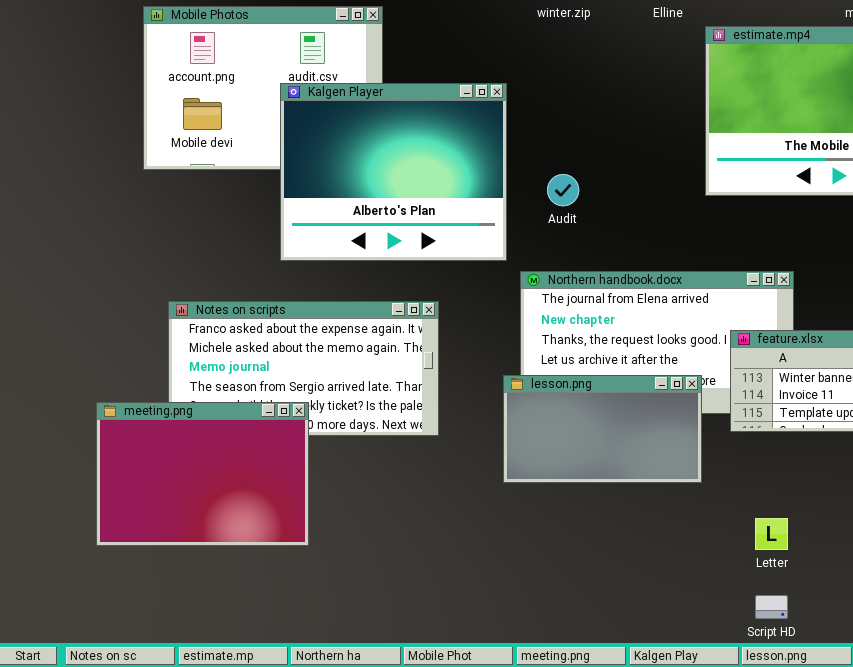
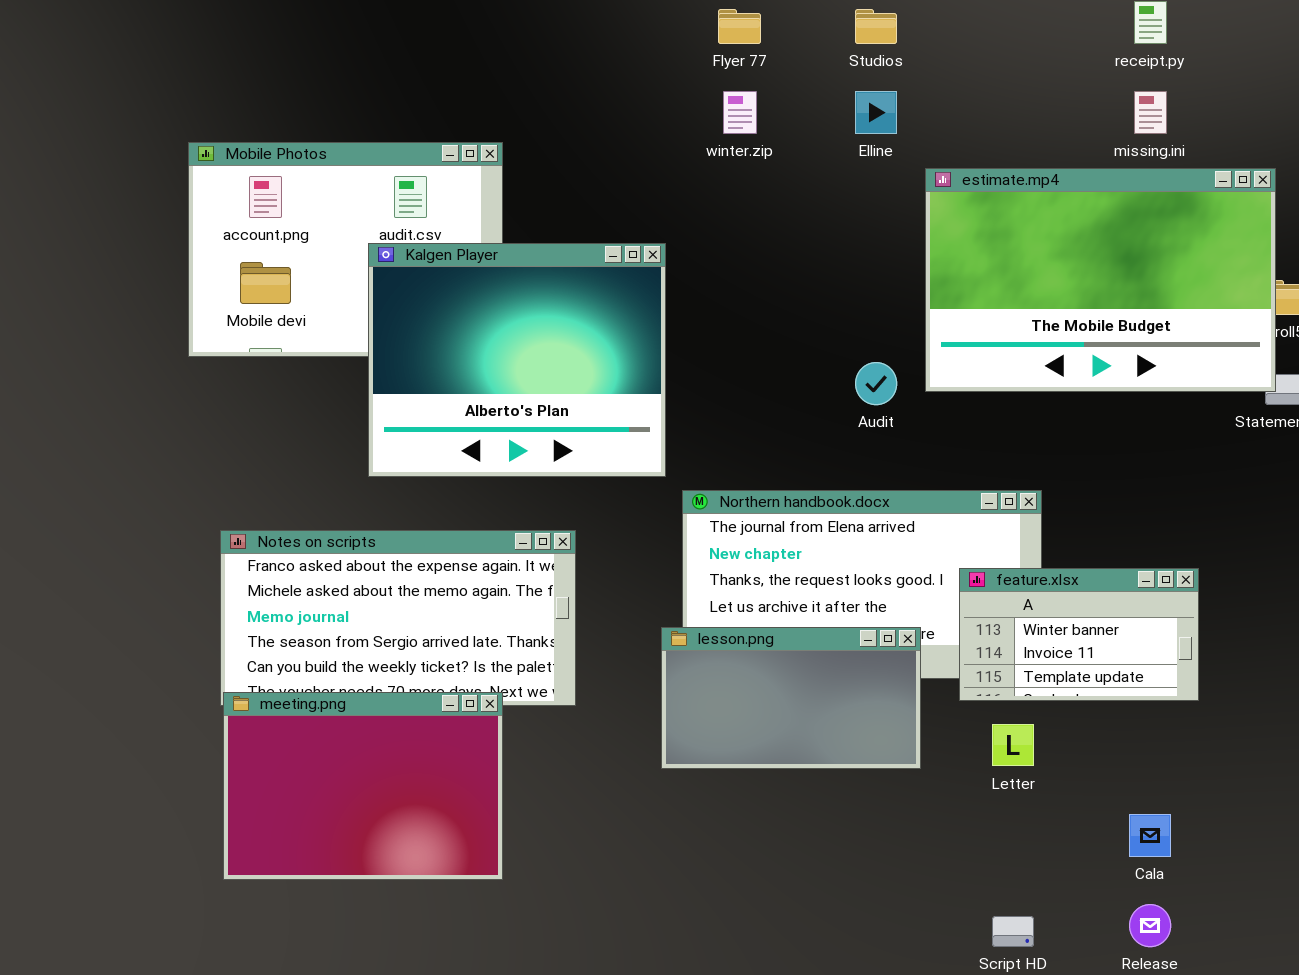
Audit: [547,174,579,206] -> [855,362,897,405], moved
meeting.png: [96,402,309,546] -> [223,692,503,880], moved
Letter: [755,518,788,550] -> [992,724,1034,766], moved

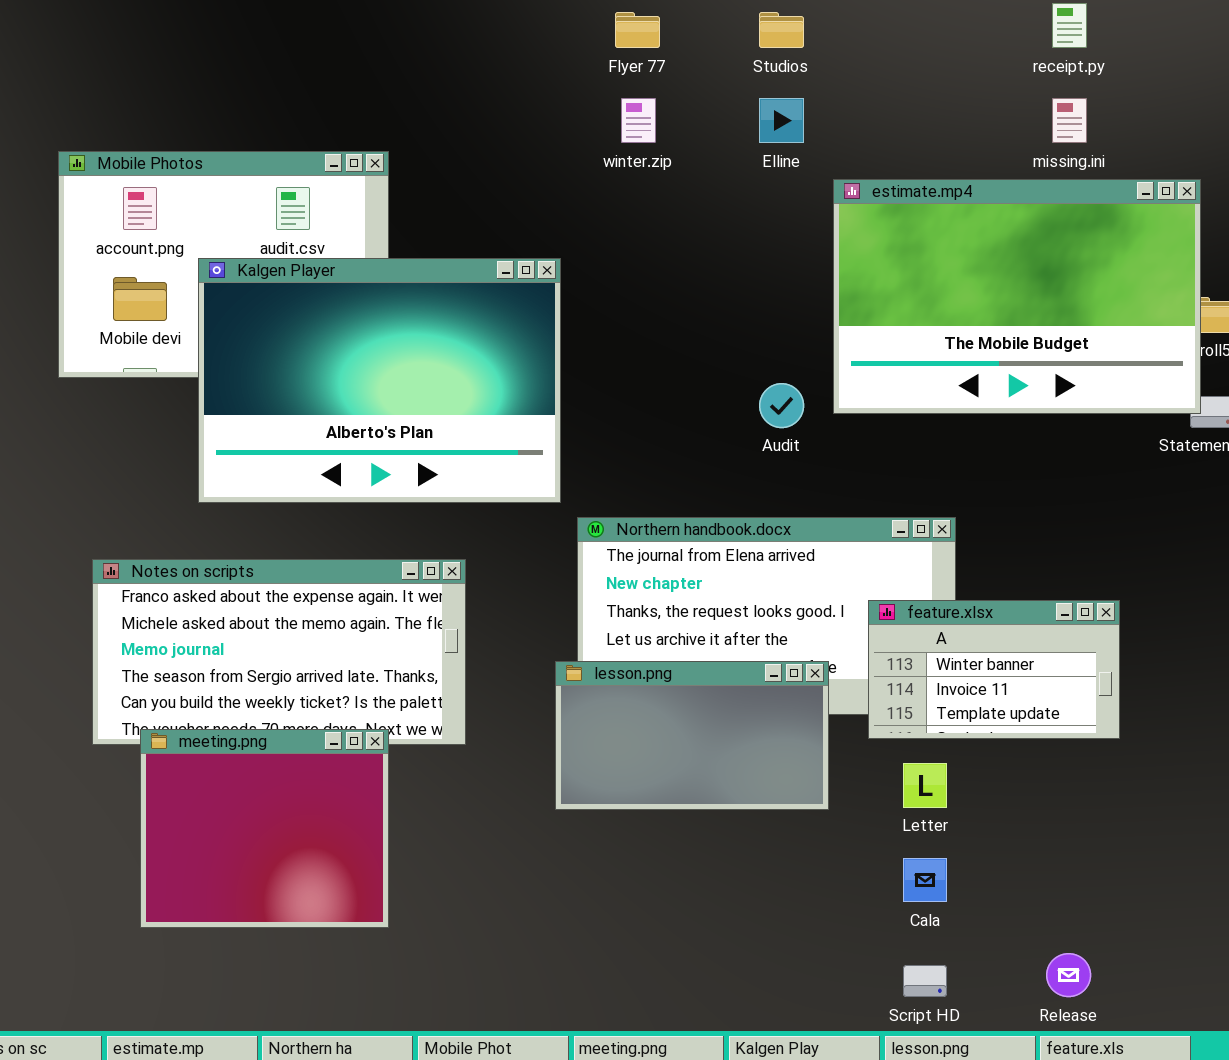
Kalgen Player: [368,243,666,477] -> [198,258,561,503], resized
meeting.png: [223,692,503,880] -> [140,729,389,928], resized
Cala: [1129,814,1171,857] -> [903,858,947,902], moved

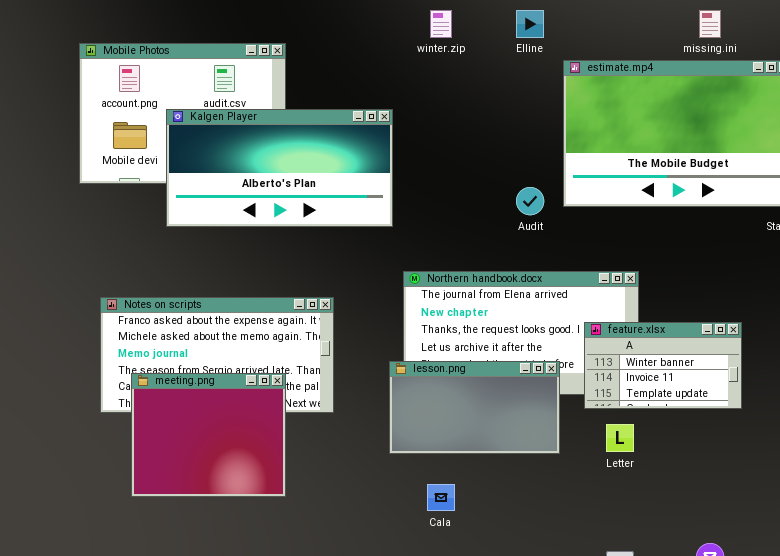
Kalgen Player: [198,258,561,503] -> [166,109,393,227], resized
meeting.png: [140,729,389,928] -> [131,373,286,497], moved
Cala: [903,858,947,902] -> [427,484,455,511], moved

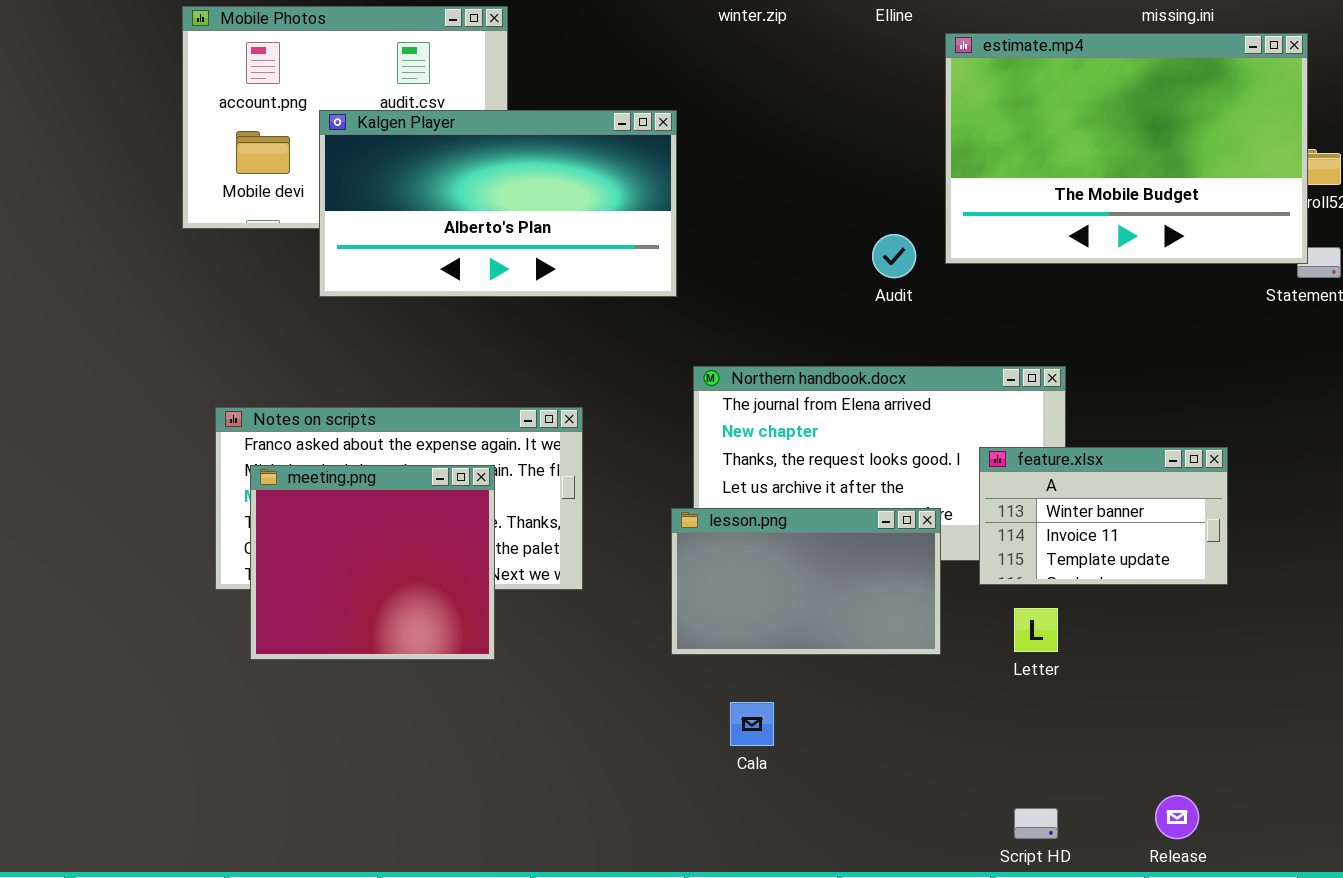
meeting.png: [131,373,286,497] -> [250,465,495,660], moved

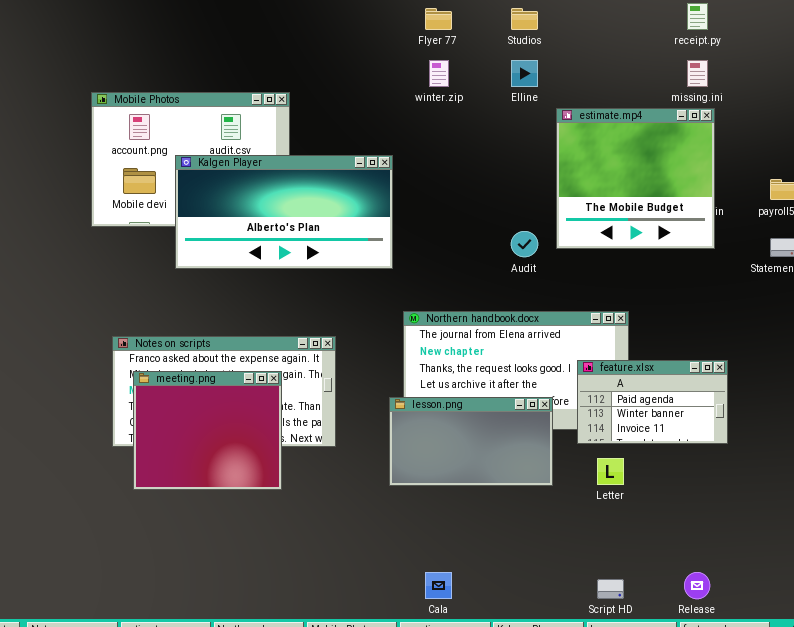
estimate.mp4: [945,33,1308,264] -> [556,108,715,249], resized
feature.xlsx: [979,447,1228,585] -> [577,360,728,444], scrolled up 1 row
Cala: [730,702,774,746] -> [425,572,452,599], moved

